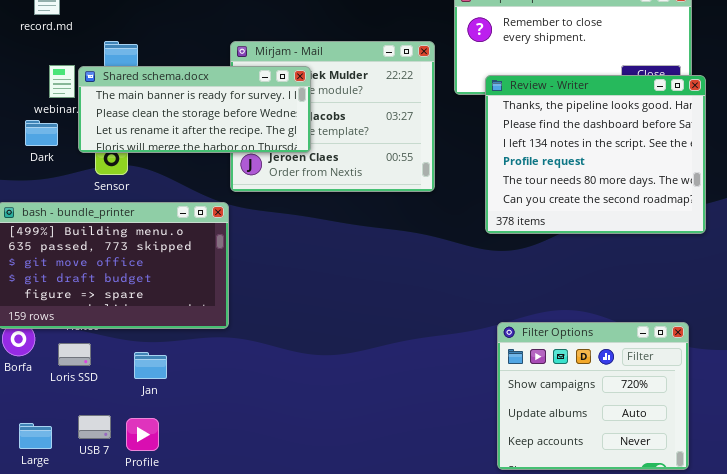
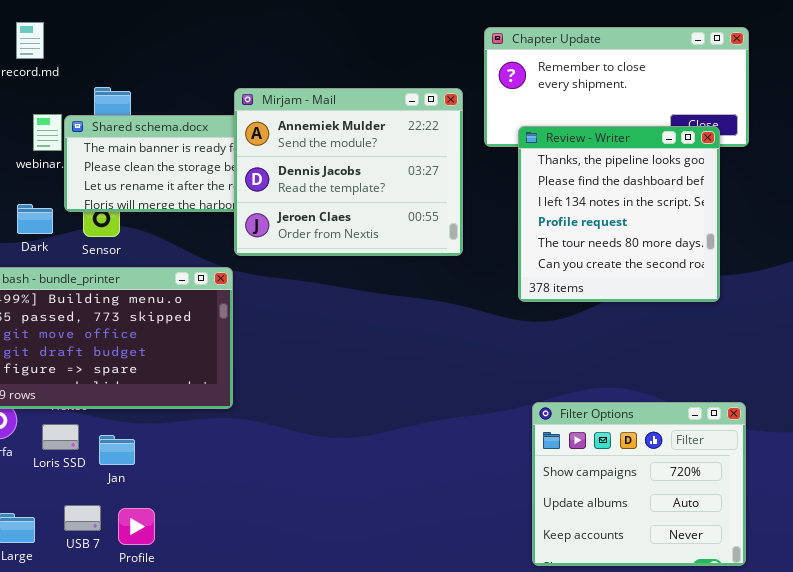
Mirjam - Mail: [230,41,435,192] -> [234,88,463,256], raised
Review - Writer: [485,75,706,234] -> [518,126,720,302], resized
Dark: [25,120,58,146] -> [17,204,53,234], moved
Jan: [134,352,167,379] -> [99,435,135,465], moved

